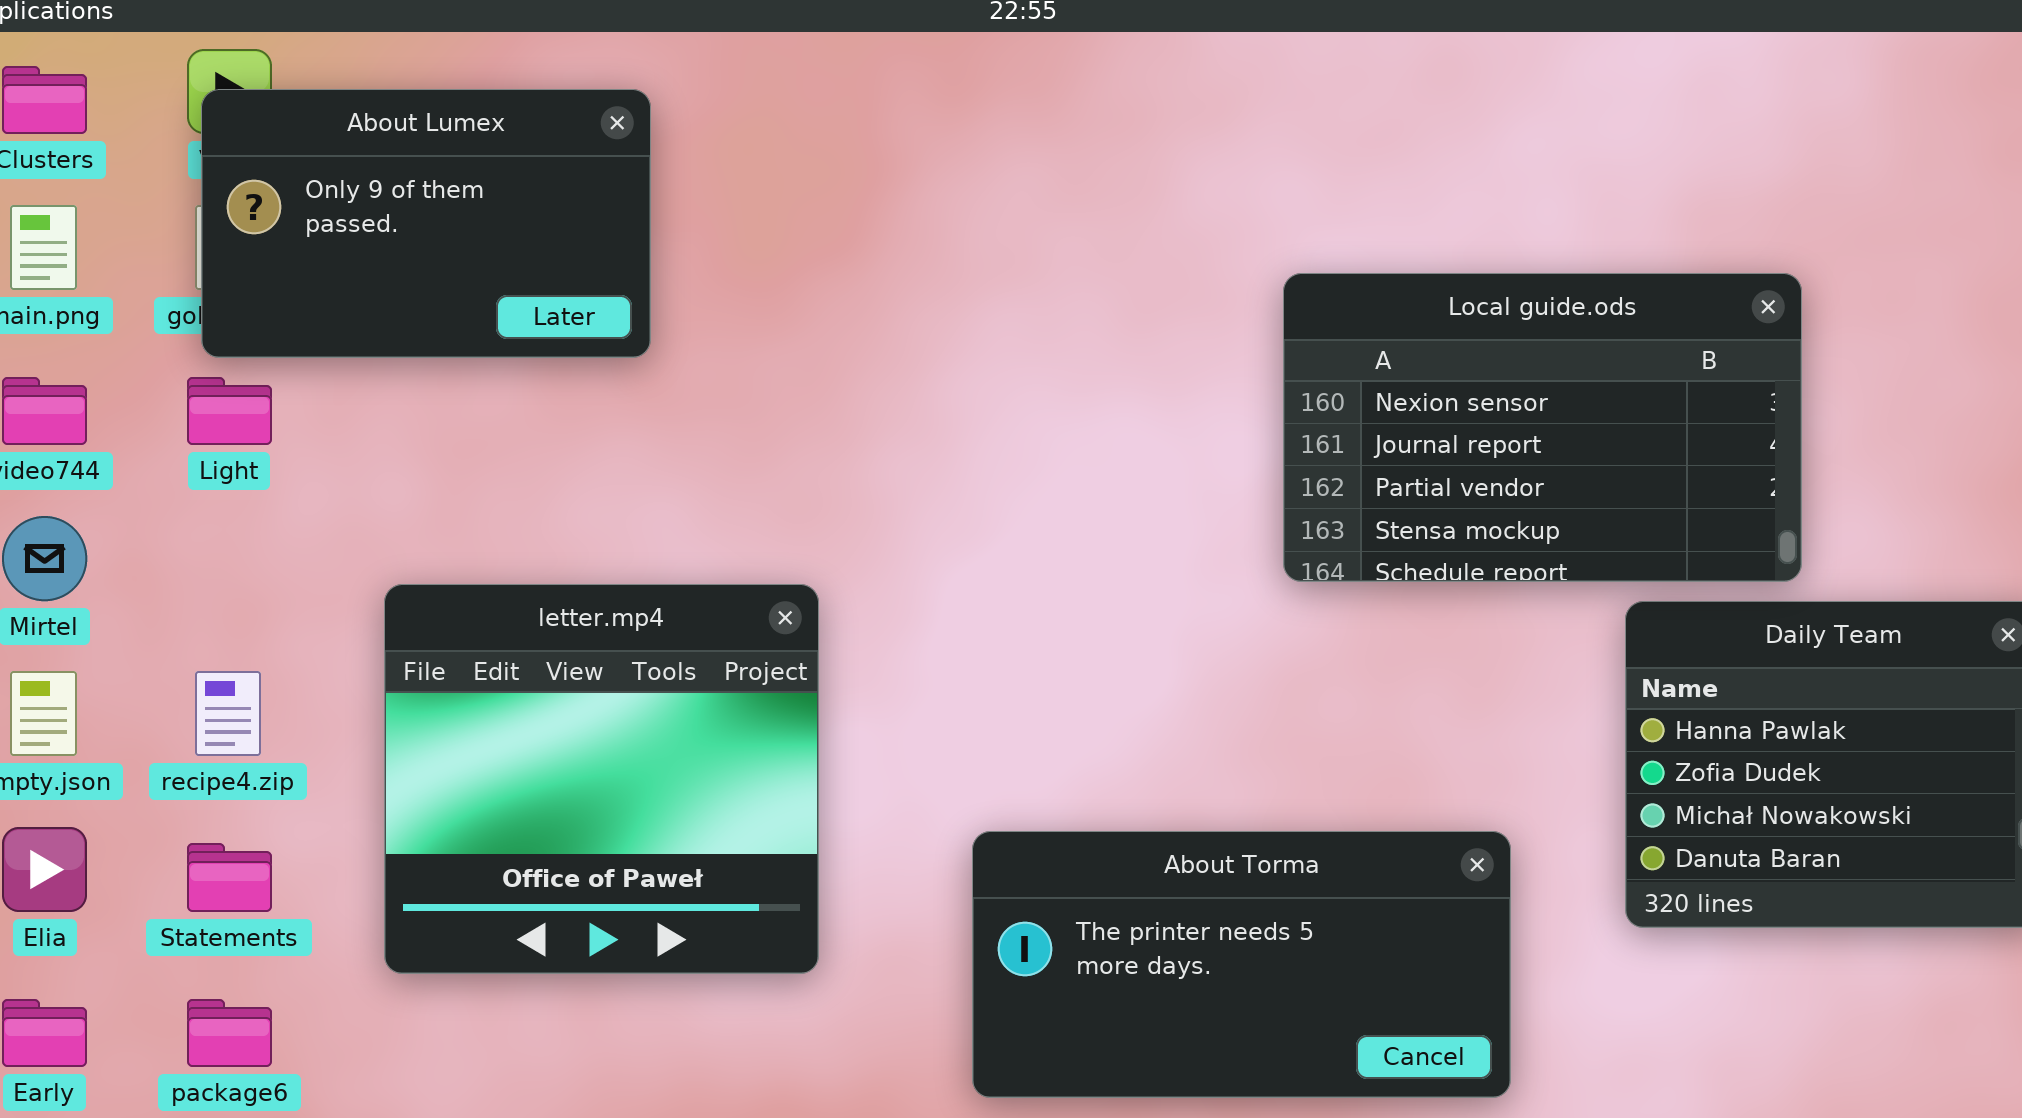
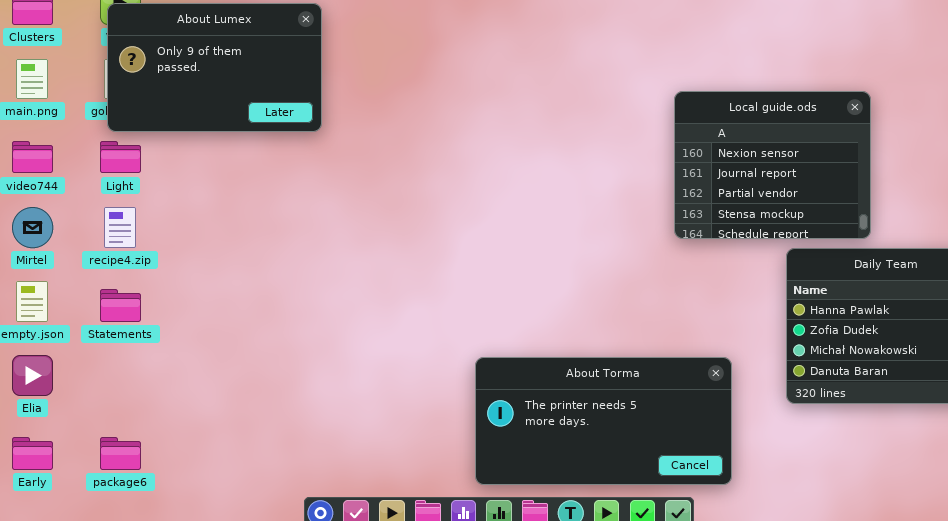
Local guide.ods: [1283,273,1802,582] -> [674,91,871,239], resized
letter.mp4: [384,584,819,974] -> none, closed
recipe4.zip: [195,671,261,756] -> [104,207,136,248], moved
Statements: [187,843,272,912] -> [100,289,141,322], moved

